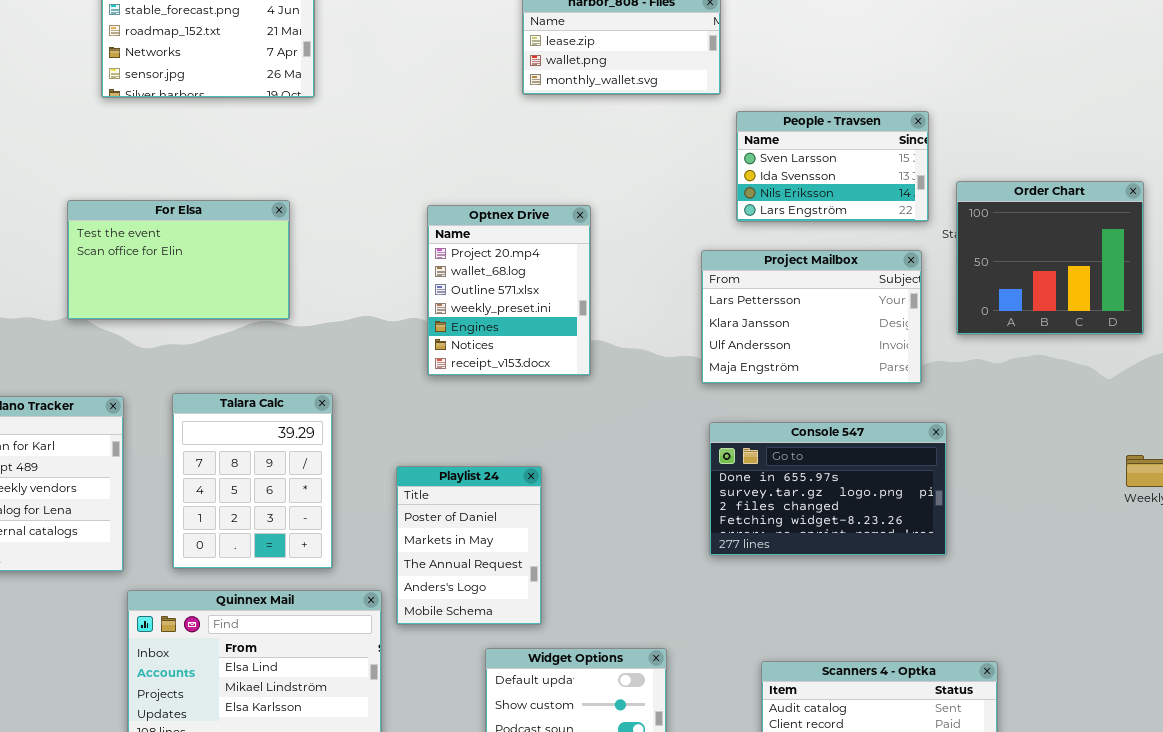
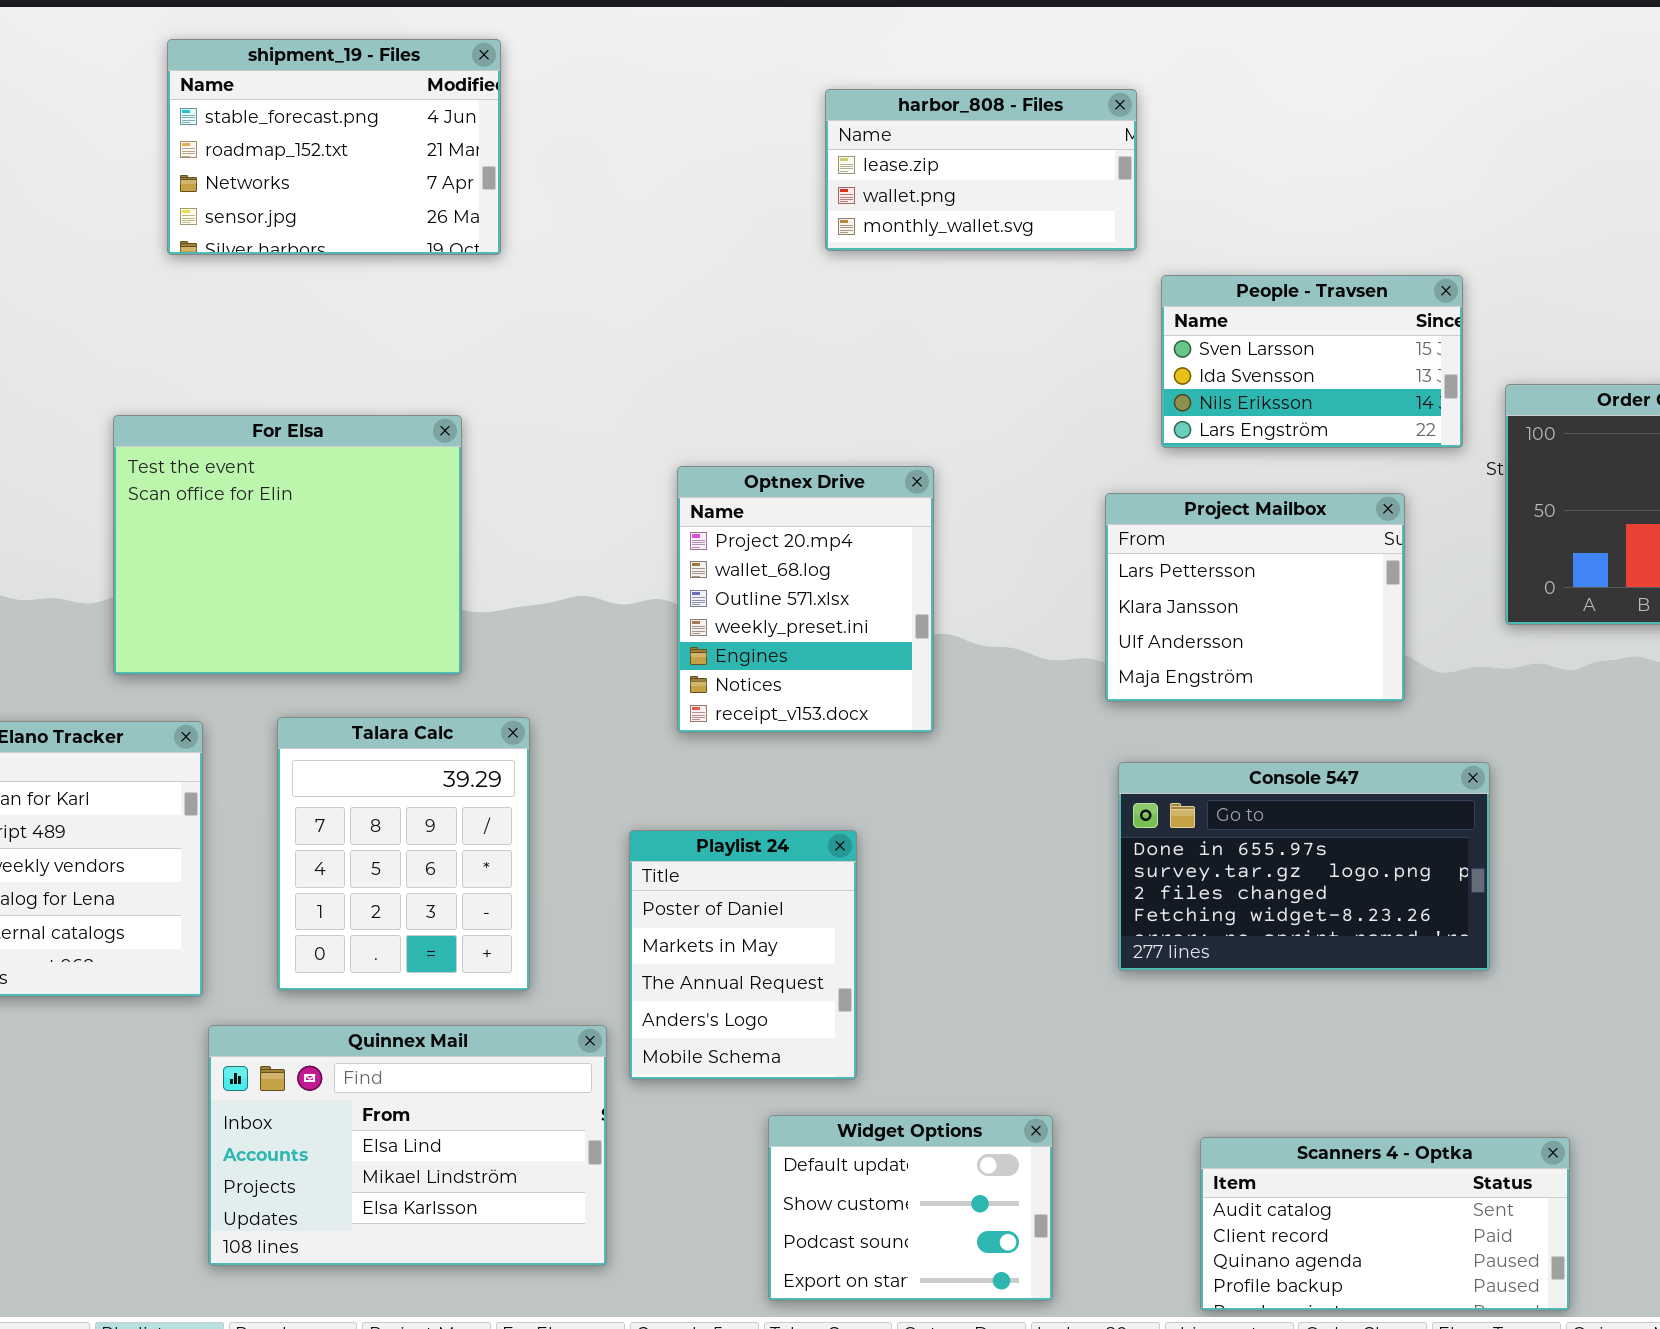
For Elsa: [67,200,290,320] -> [113,415,462,675], resized
Optnex Drive: [427,205,591,376] -> [677,466,934,733], moved
Project Mailbox: [701,250,922,384] -> [1105,493,1405,702], resized

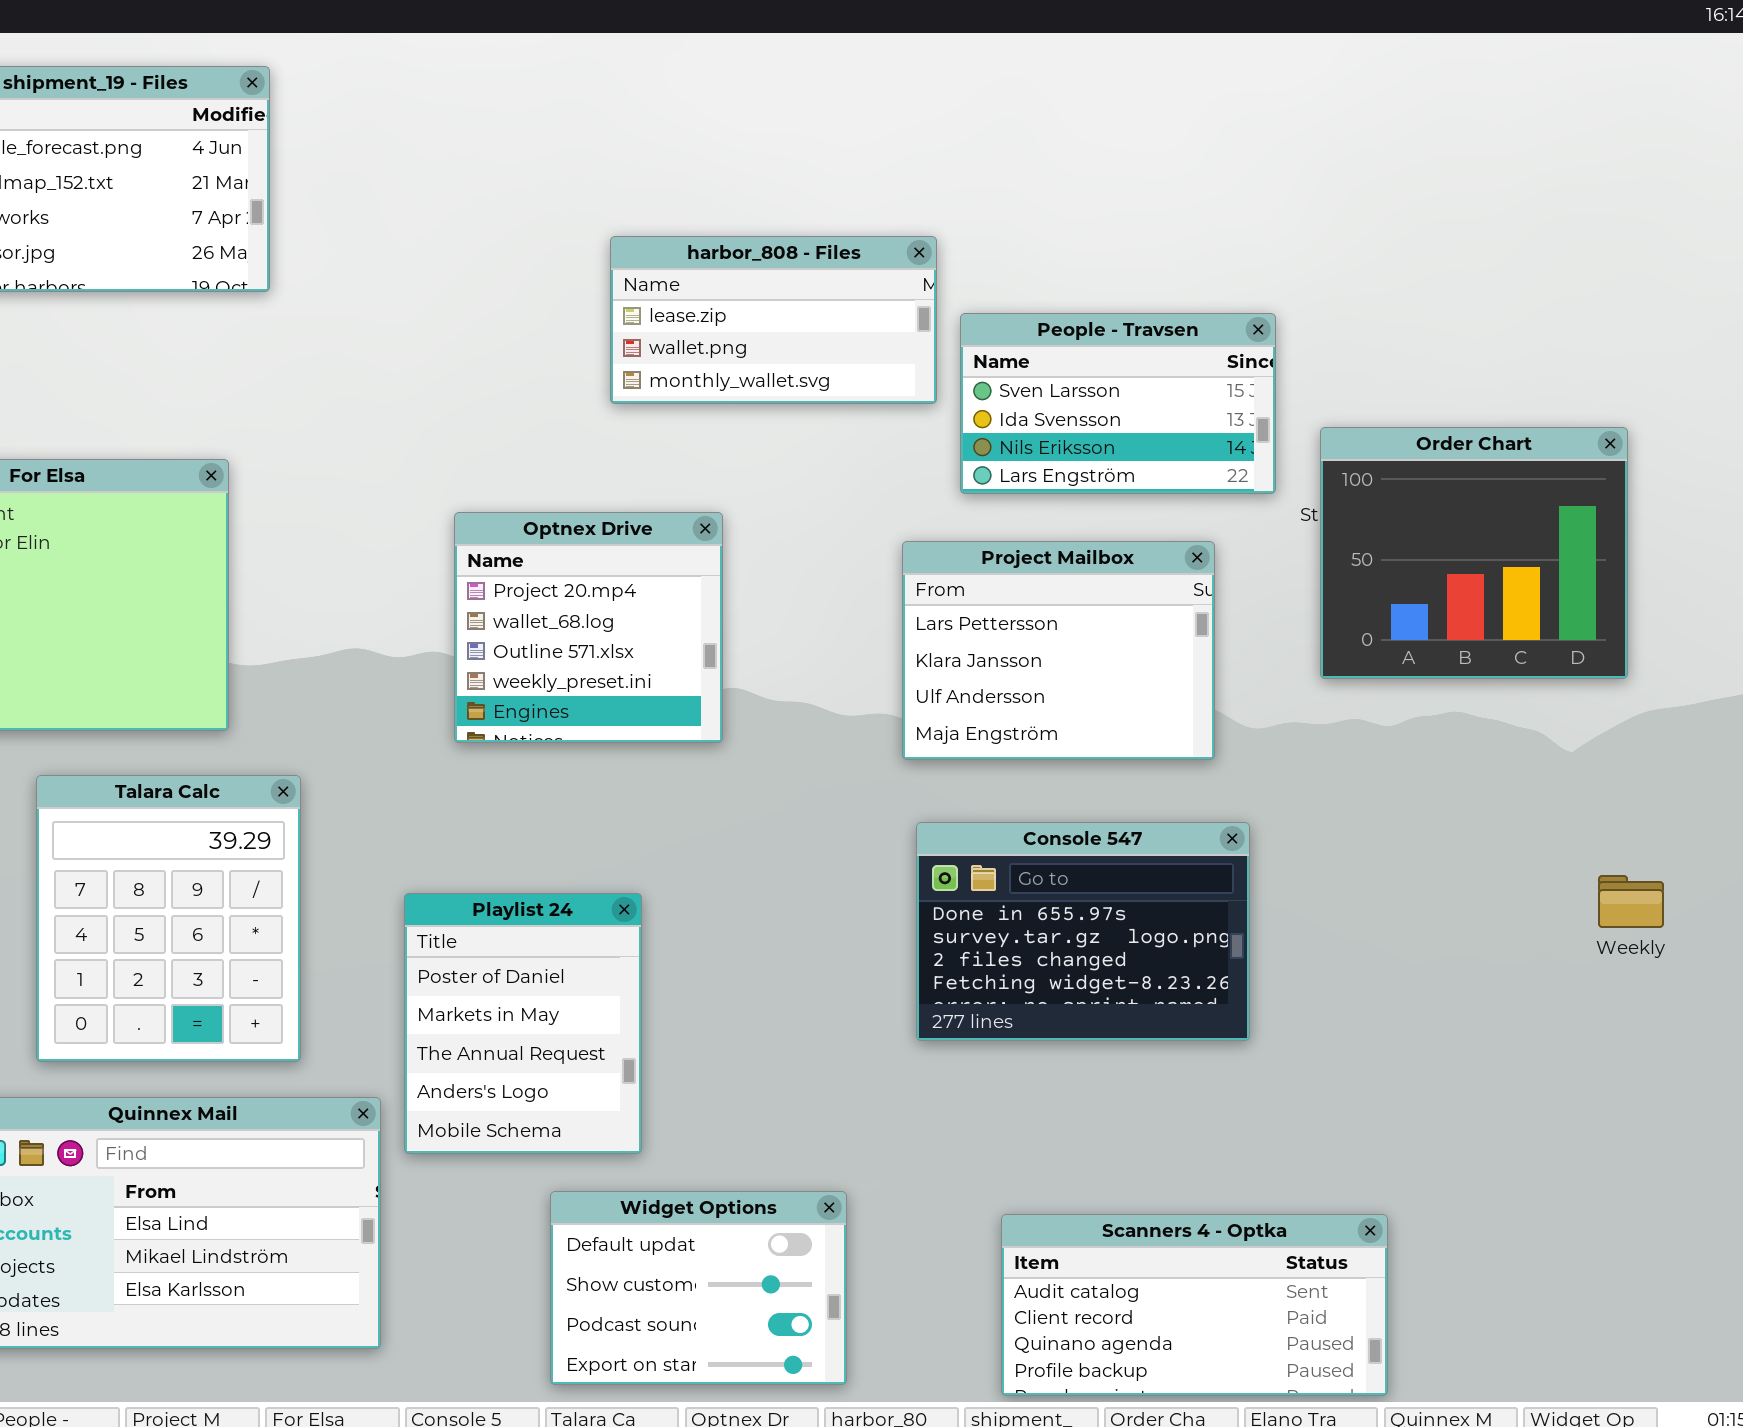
harbor_808 - Files: [825,89,1137,251] -> [610,236,937,404], moved
Optnex Drive: [677,466,934,733] -> [454,512,723,743], resized
Console 547: [1118,762,1490,971] -> [916,822,1250,1041], resized

